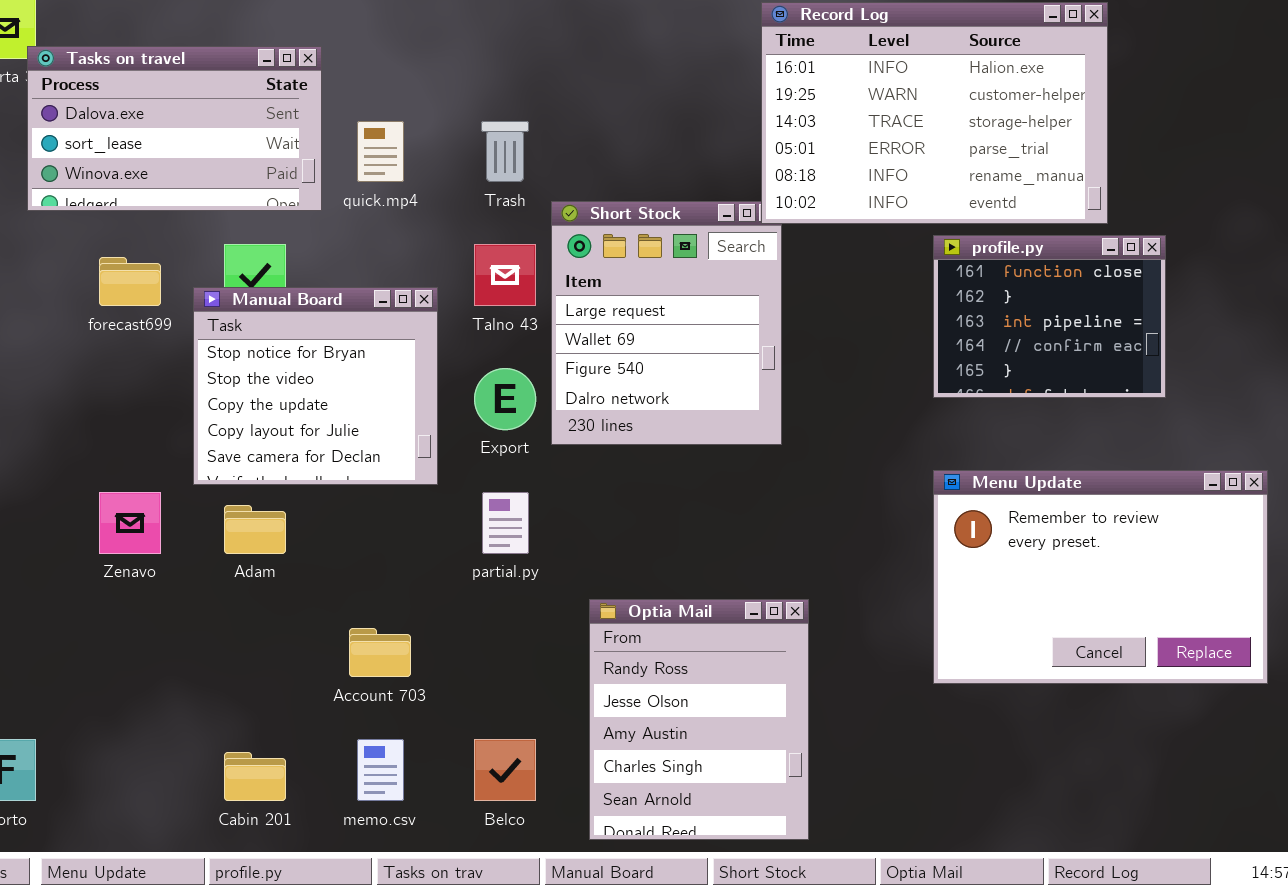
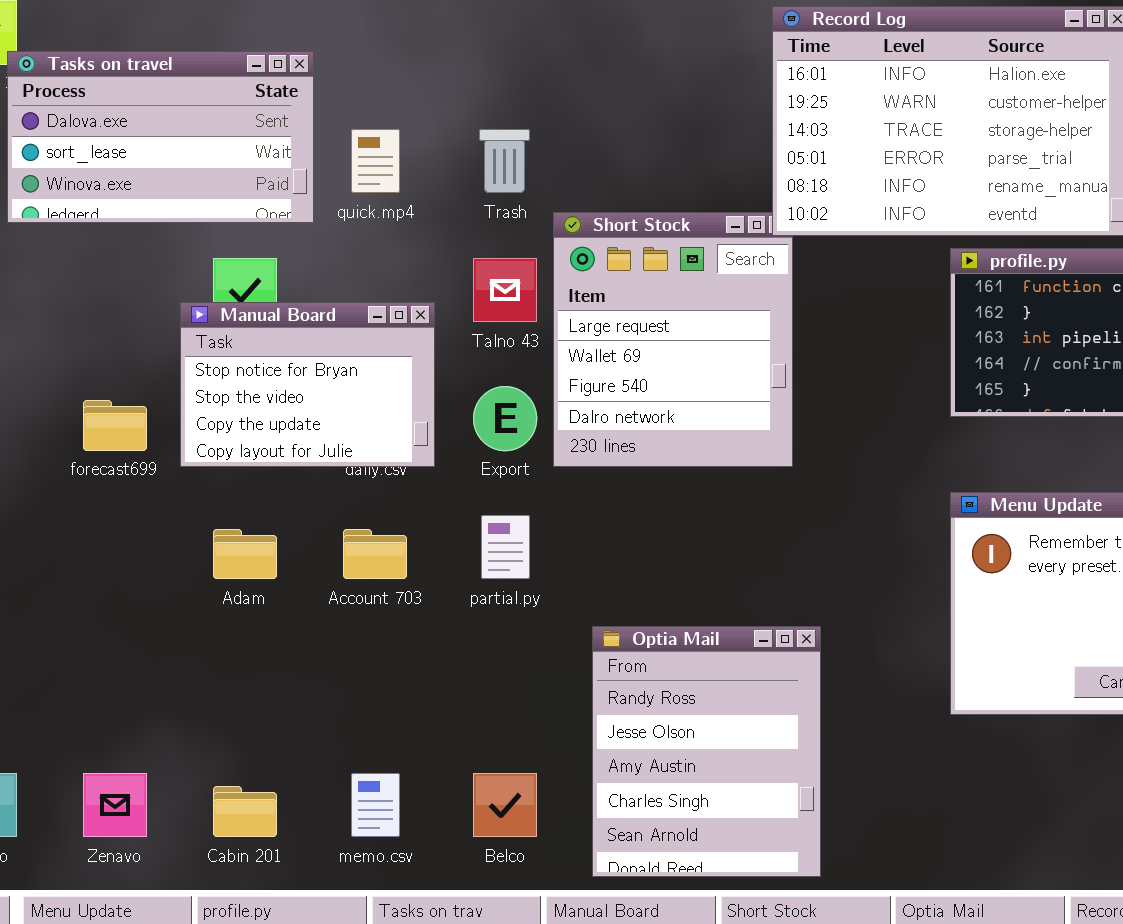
forecast699: [99,257,161,306] -> [83,400,147,451], moved
Manual Board: [193,287,438,485] -> [180,302,435,467], resized
Zenavo: [99,492,161,554] -> [83,773,147,837], moved
Account 703: [349,628,411,677] -> [343,529,407,579], moved

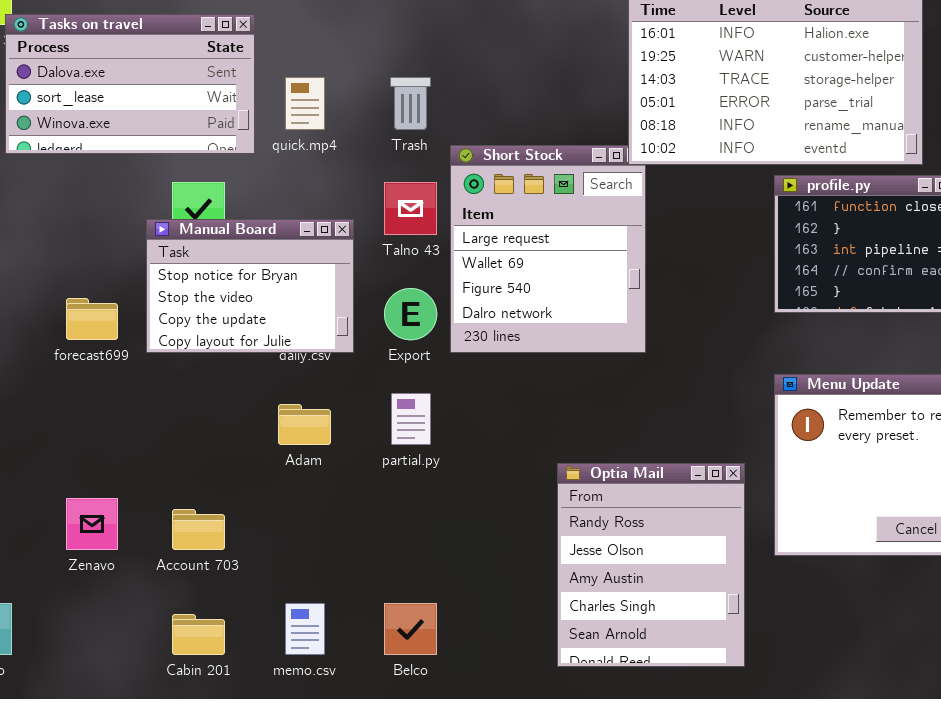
Adam: [213,529,277,579] -> [278,404,331,445], moved
Account 703: [343,529,407,579] -> [172,509,225,550], moved
Optia Mail: [592,626,821,877] -> [557,463,745,667], moved
Zenavo: [83,773,147,837] -> [66,498,118,550], moved

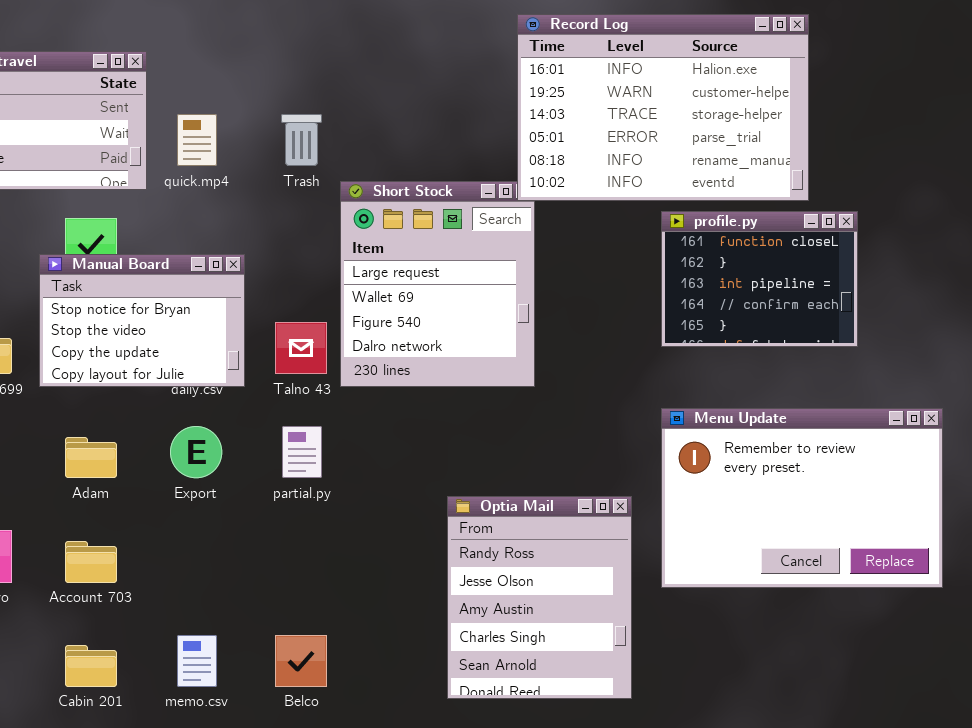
Talno 43: [384,182,437,235] -> [275,322,327,374], moved
Export: [384,288,437,340] -> [170,426,222,478], moved
Adam: [278,404,331,445] -> [65,437,117,478], moved

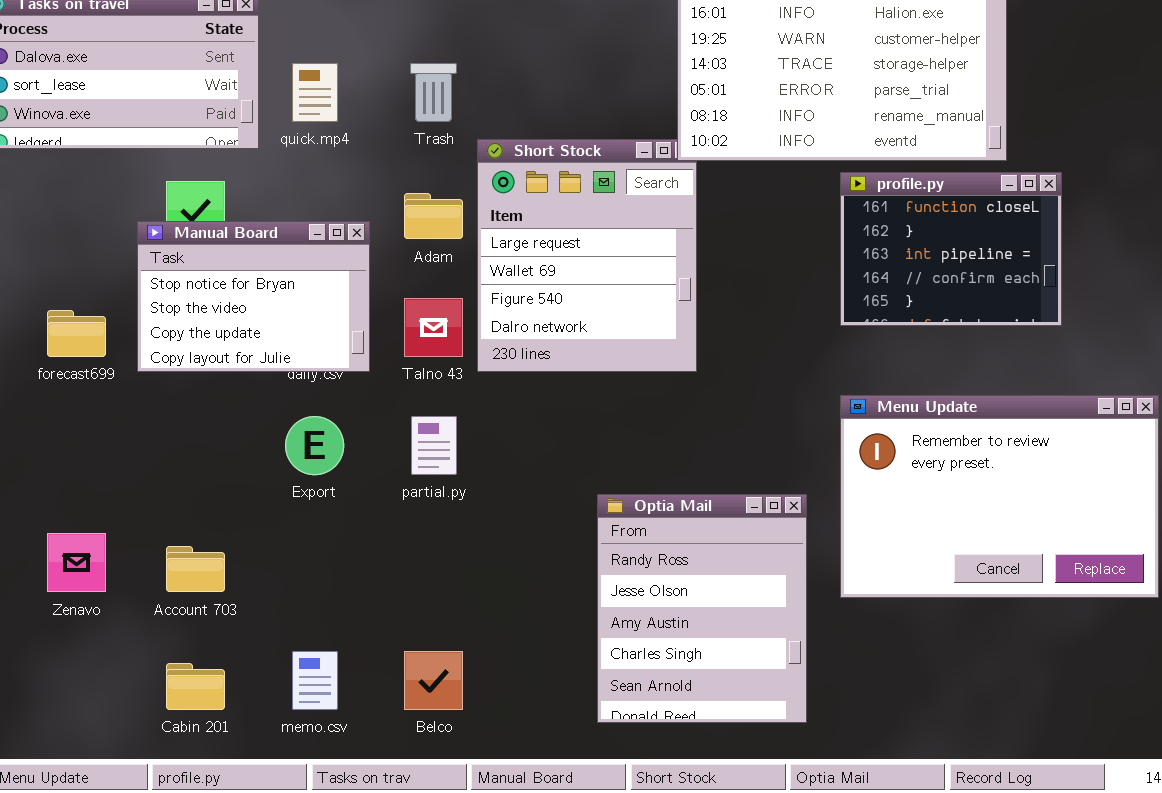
Adam: [65,437,117,478] -> [404,193,463,239], moved

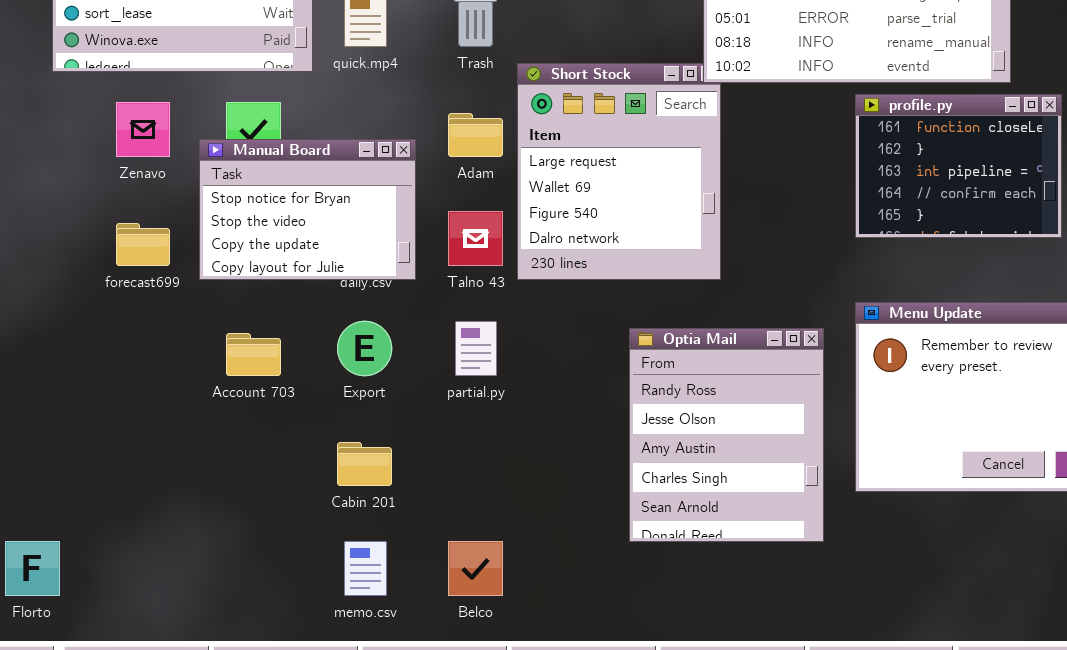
Optia Mail: [597,494,807,723] -> [629,328,824,542], moved
Zenavo: [47,533,106,592] -> [116,102,170,157], moved
Account 703: [166,546,225,592] -> [226,333,281,376], moved
Cabin 201: [166,663,225,710] -> [337,442,392,486], moved

